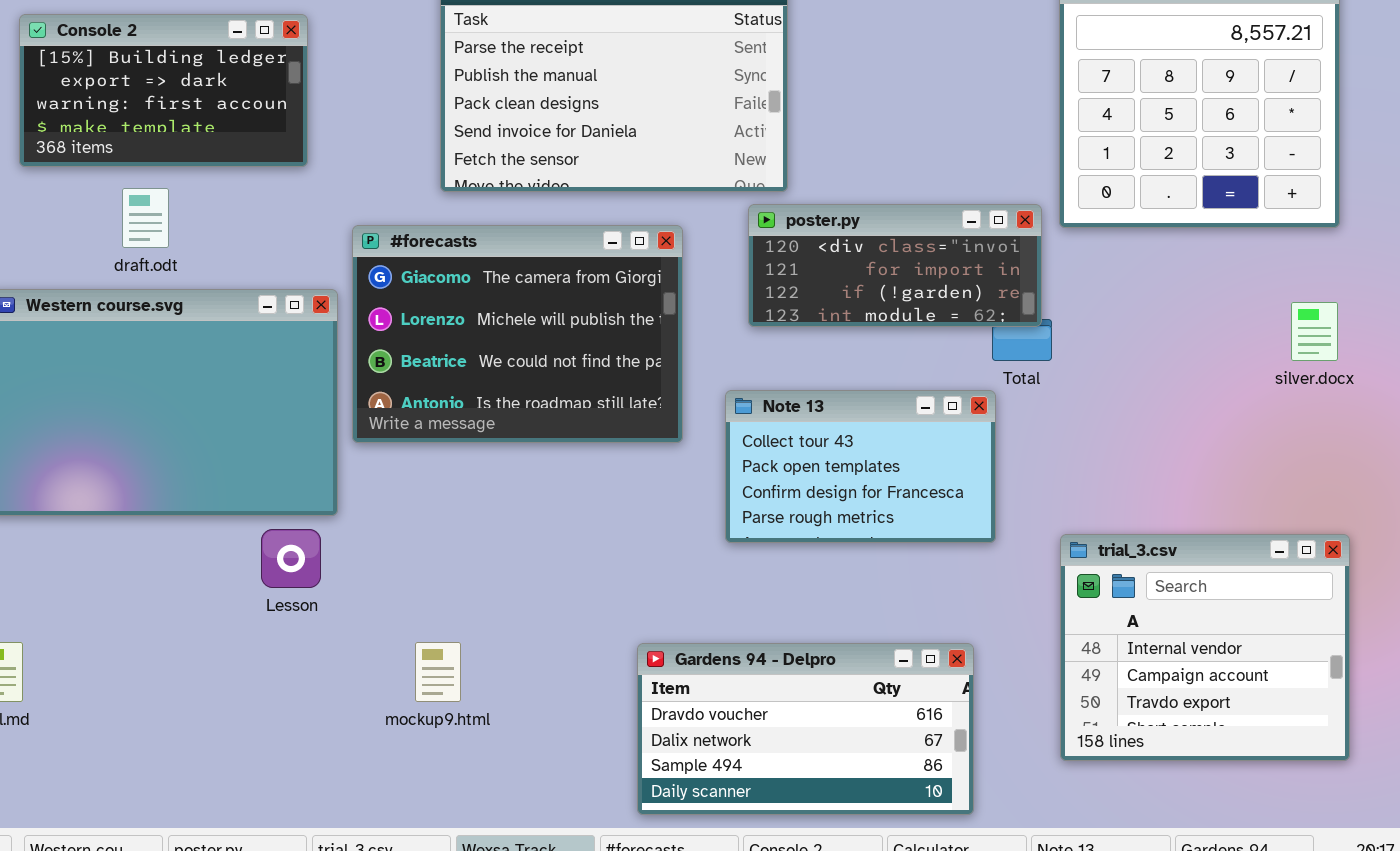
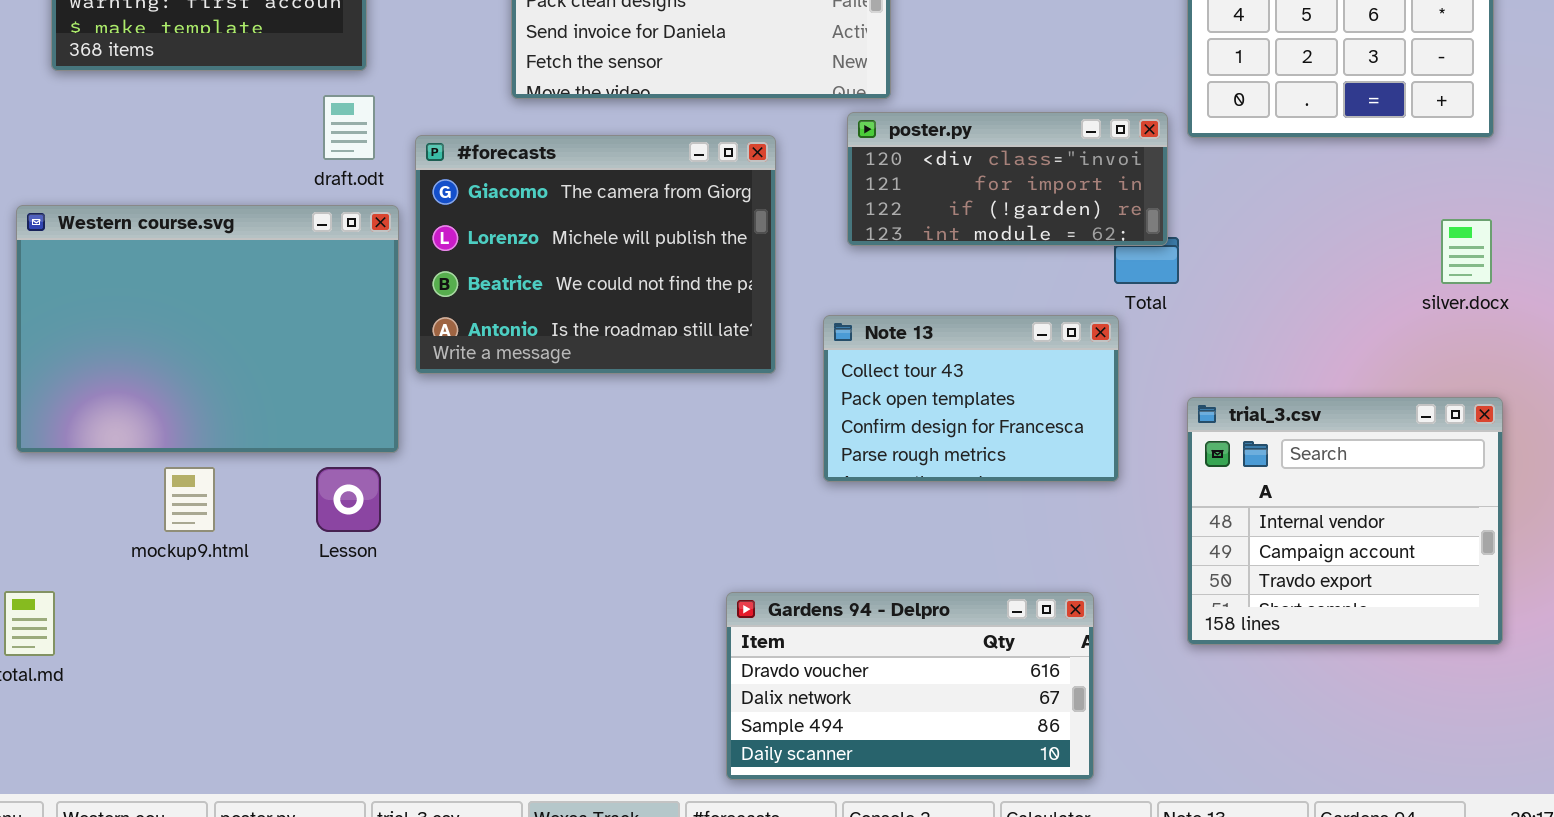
draft.odt: [122,188,169,248] -> [323,95,375,160], moved
trial_3.csv: [1060,534,1350,761] -> [1187,397,1503,645], moved
mockup9.html: [415,642,461,702] -> [164,467,215,532], moved

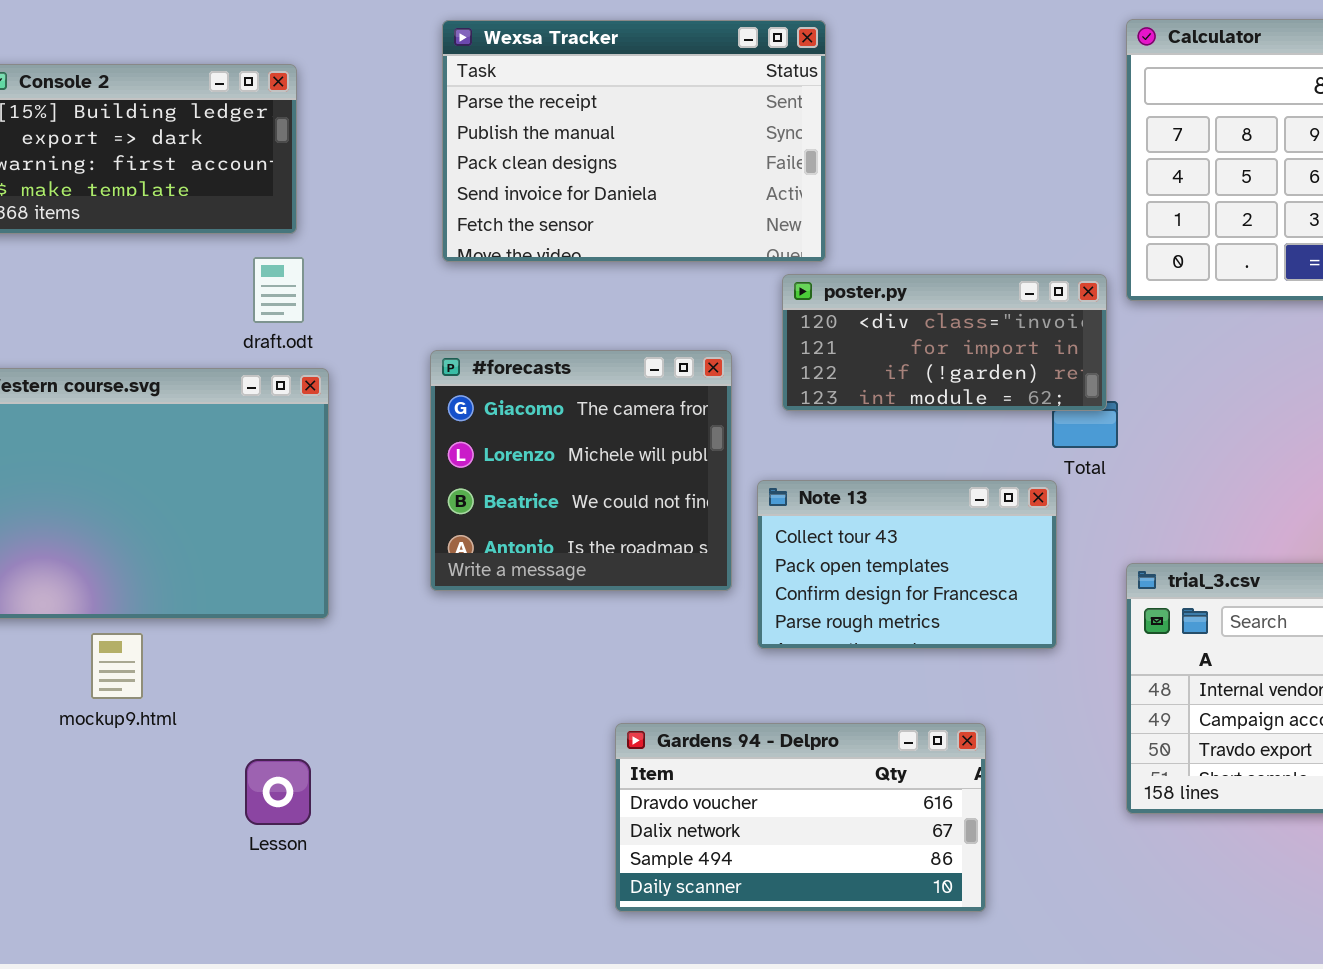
#forecasts: [415,135,776,374] -> [430,350,732,591], moved, resized
Lesson: [316,467,381,532] -> [245,759,311,825], moved
Gardens 94 - Delpro: [726,592,1094,780] -> [615,723,986,912], moved

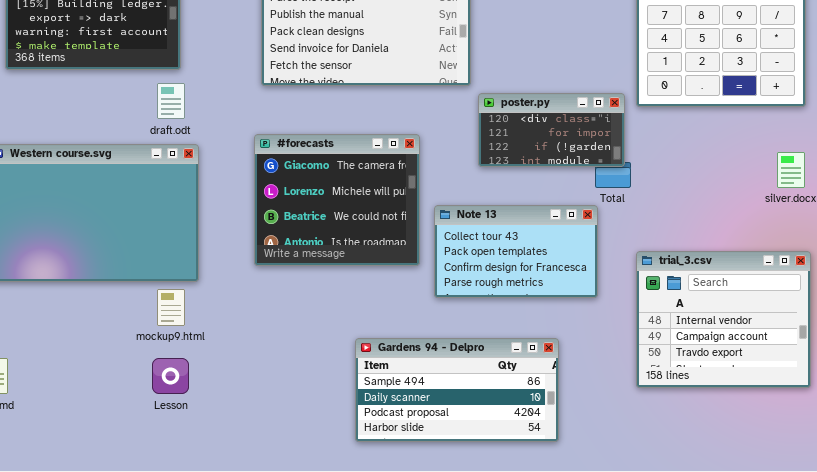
poster.py: [782,274,1107,411] -> [478,93,625,167], resized
mockup9.html: [91,633,143,699] -> [157,289,185,326], moved
Gardens 94 - Delpro: [615,723,986,912] -> [355,338,559,442], scrolled down 2 rows

